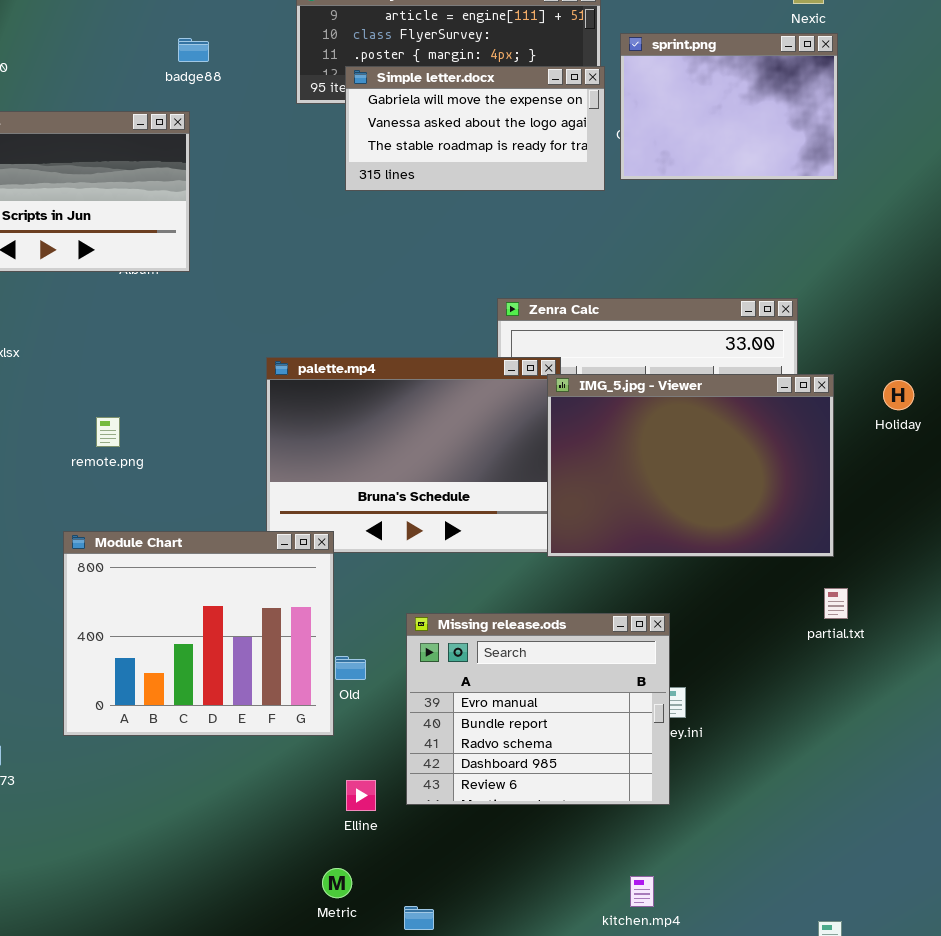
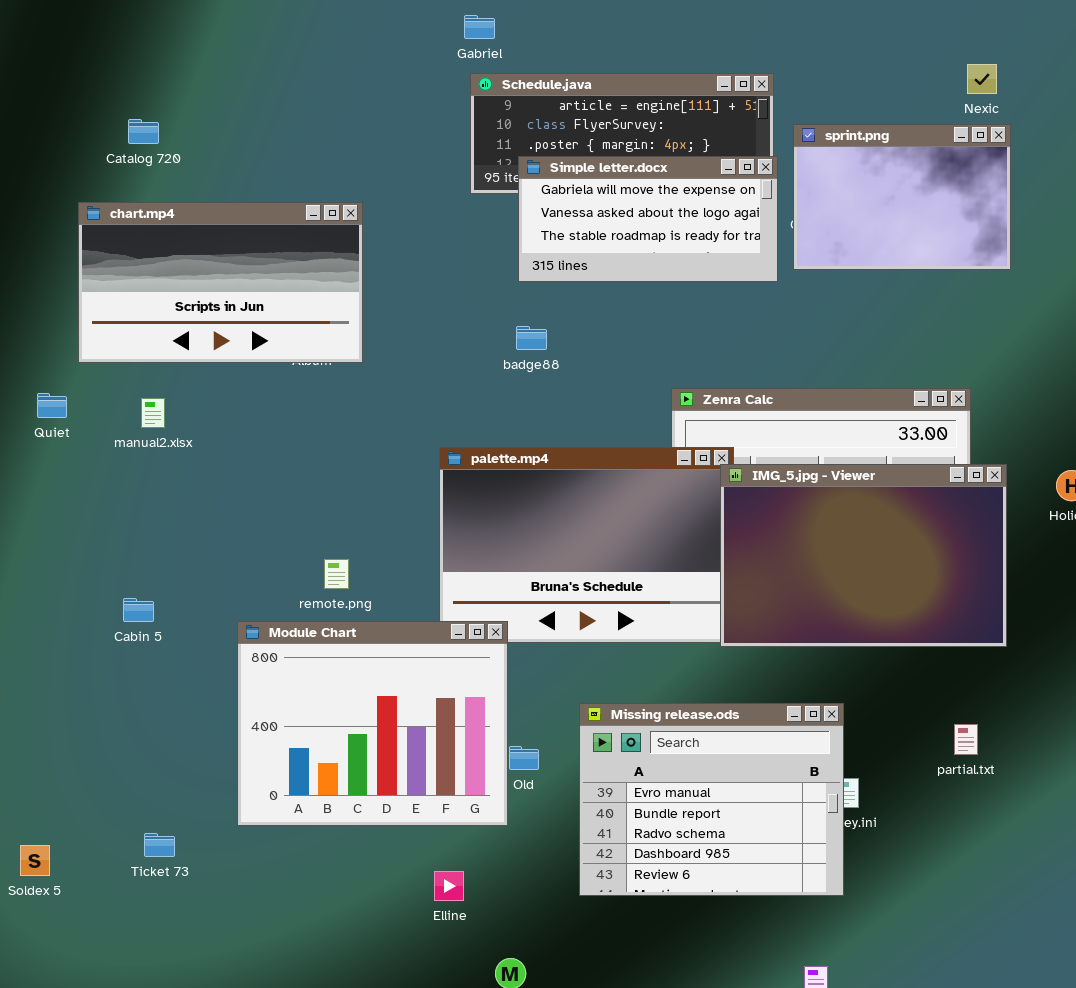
badge88: [178,38,209,62] -> [516,326,547,350], moved
remote.png: [96,417,120,447] -> [324,559,349,589], moved
partial.txt: [824,588,848,619] -> [954,724,978,755], moved
Elline: [346,780,376,811] -> [434,871,464,901], moved

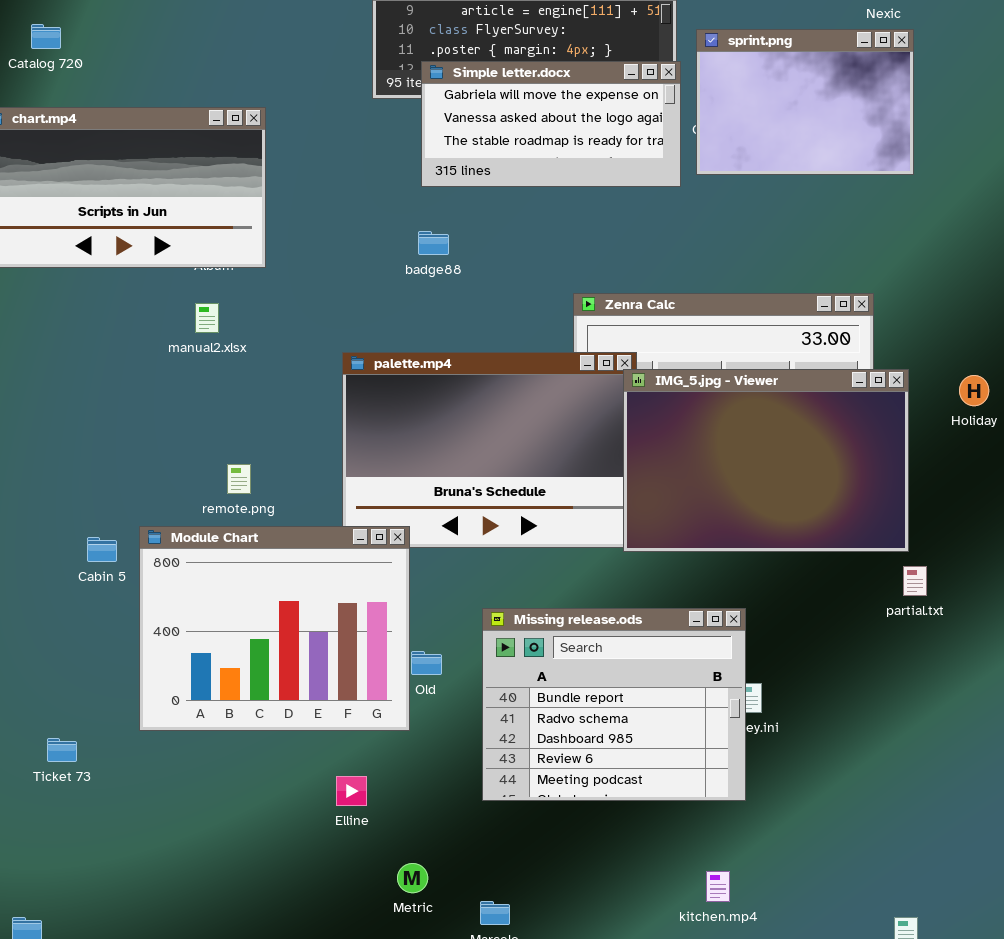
manual2.xlsx: [141,398,165,428] -> [195,303,219,333], moved
Cabin 5: [123,598,154,622] -> [87,537,117,562], moved
Missing release.ods: [579,703,844,896] -> [482,608,746,801], scrolled down 1 row
partial.txt: [954,724,978,755] -> [903,566,927,596], moved

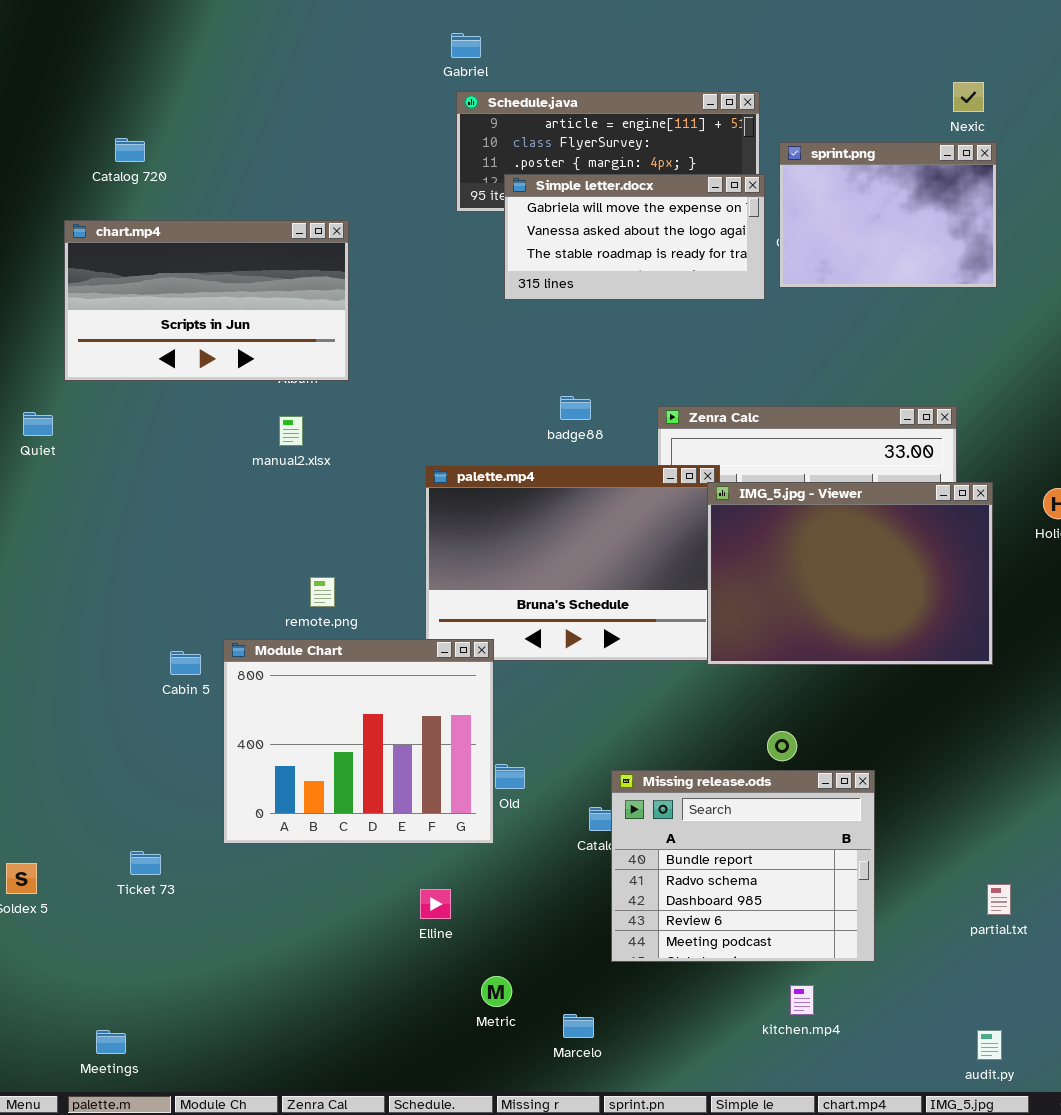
badge88: [418,231,449,255] -> [560,396,591,420], moved
partial.txt: [903,566,927,596] -> [987,884,1011,915], moved
Missing release.ods: [482,608,746,801] -> [611,770,875,962], moved

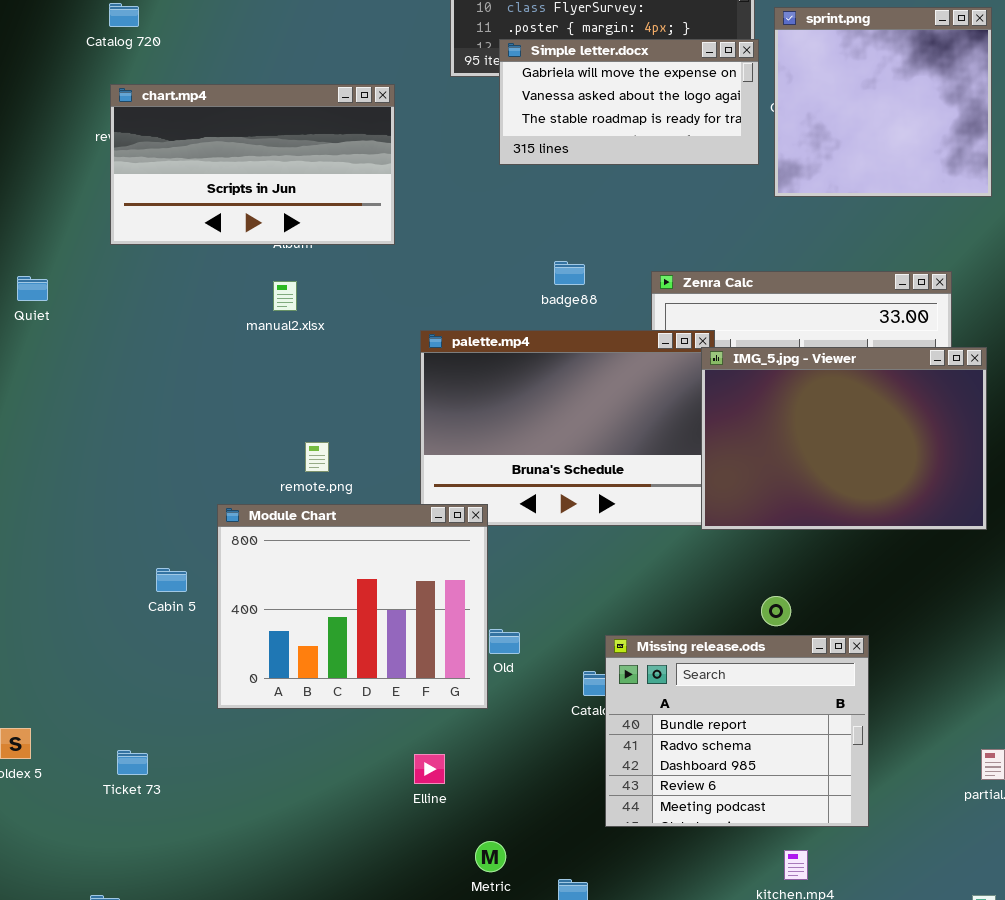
sprint.png: [779,142,997,288] -> [774,7,992,197], resized
chart.mp4: [64,220,349,381] -> [110,84,395,245], moved
Cabin 5: [170,651,201,675] -> [156,568,187,592], moved
Ticket 73: [130,851,161,875] -> [117,750,148,775], moved

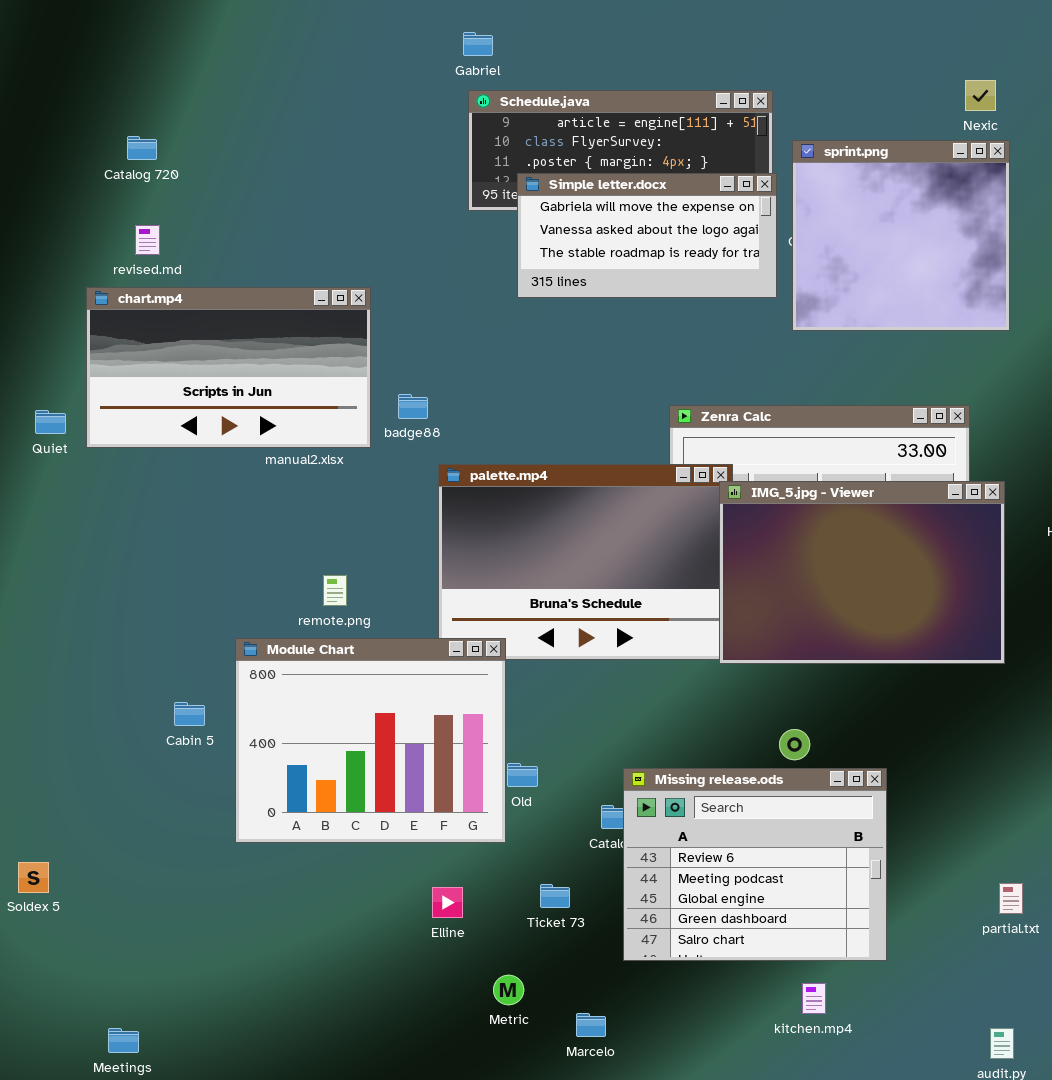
chart.mp4: [110,84,395,245] -> [86,287,371,448], moved
badge88: [554,261,585,285] -> [398,394,428,419], moved
Missing release.ods: [605,635,869,827] -> [623,768,887,961], scrolled down 3 rows
Ticket 73: [117,750,148,775] -> [540,884,570,908], moved

